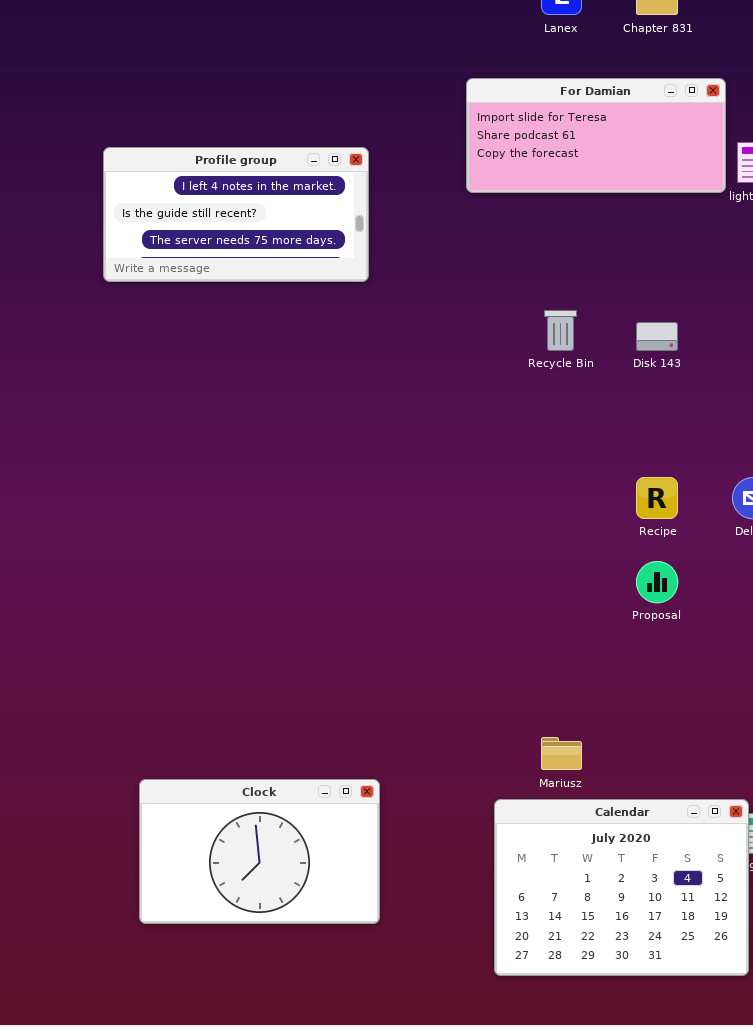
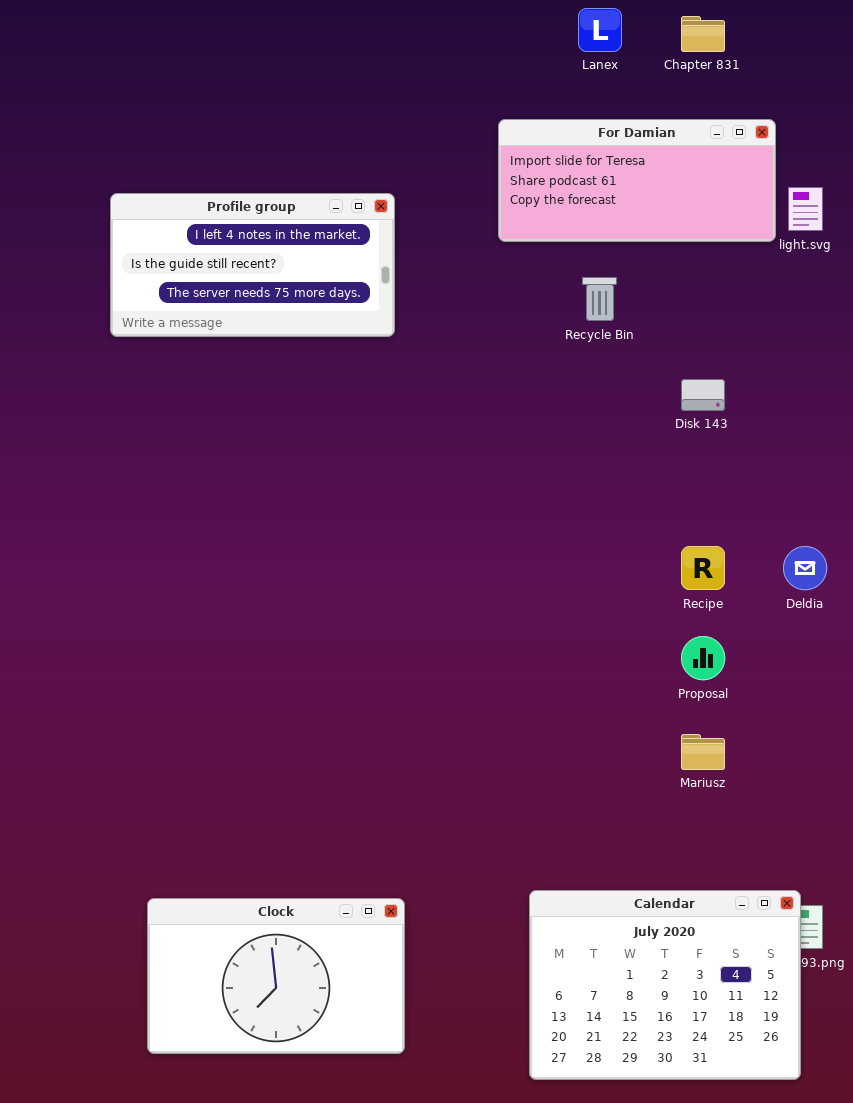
Recycle Bin: [544,310,577,351] -> [582,277,617,321], moved
Mariusz: [541,737,582,770] -> [681,734,725,770], moved
Clock: [139,779,380,924] -> [147,898,405,1054], moved

